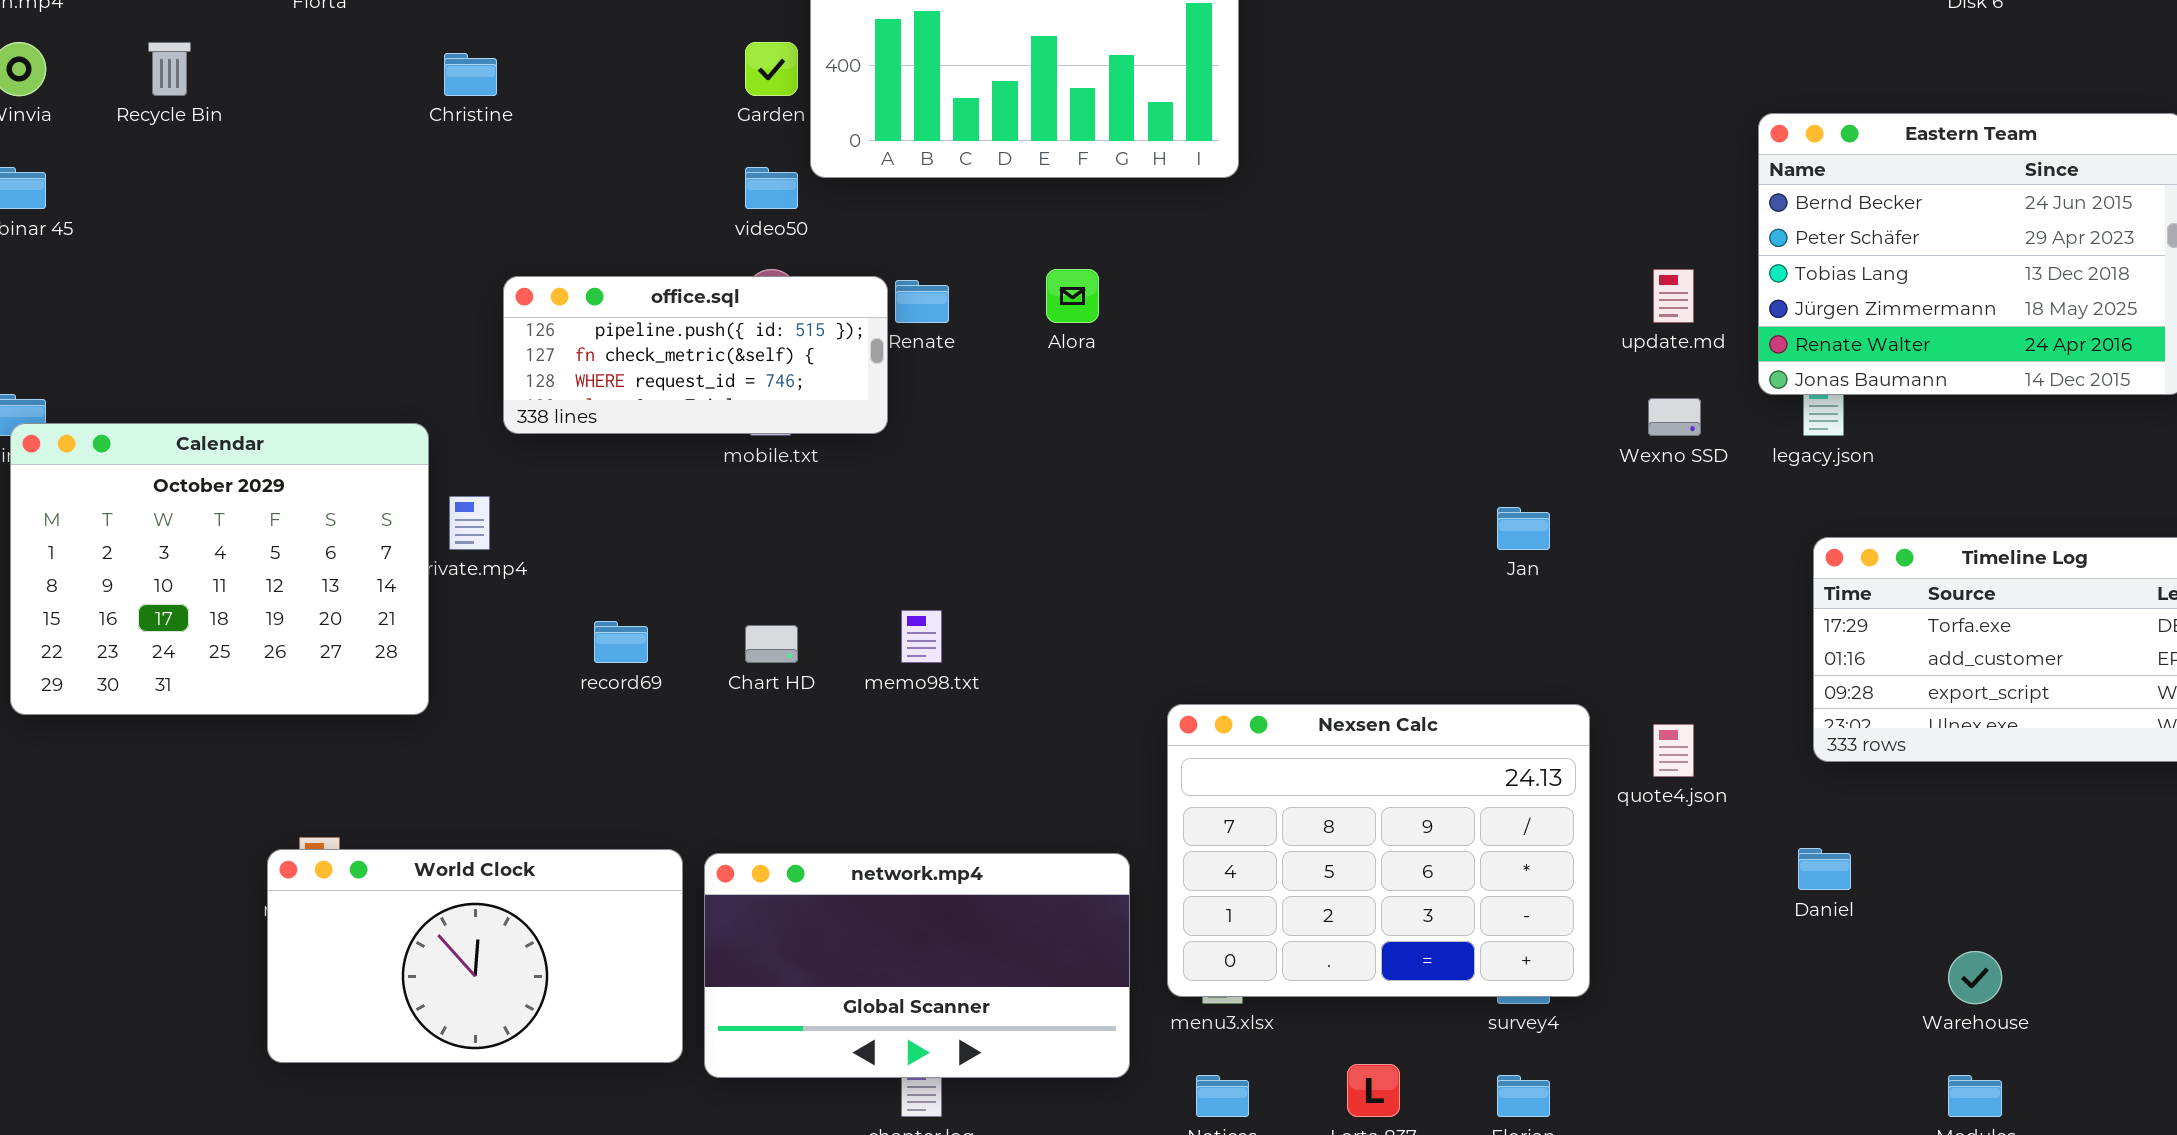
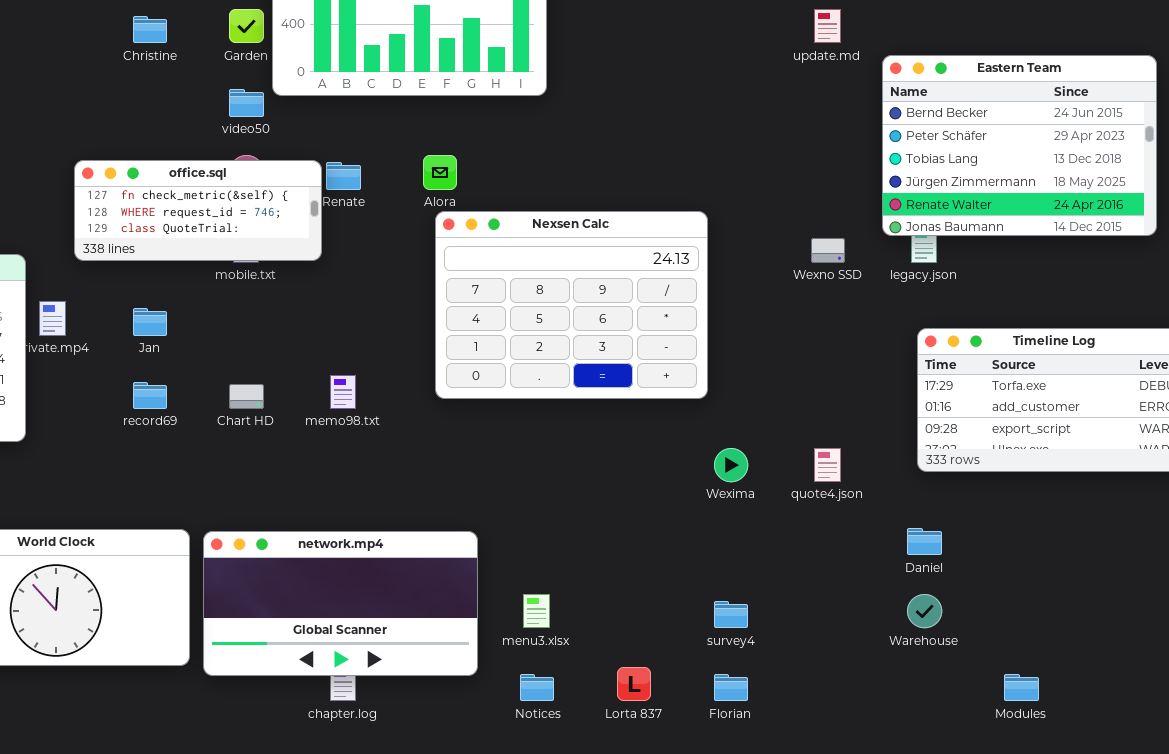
Christine: [444,53,497,96] -> [133,16,167,43], moved
update.md: [1653,269,1694,323] -> [814,9,841,43], moved
office.sql: [503,276,888,434] -> [74,160,322,261], scrolled down 1 row
Jan: [1497,507,1550,550] -> [133,308,167,336], moved
Nexsen Calc: [1167,704,1590,997] -> [435,211,708,399], moved
Warehouse: [1948,951,2002,1004] -> [907,594,942,628], moved

